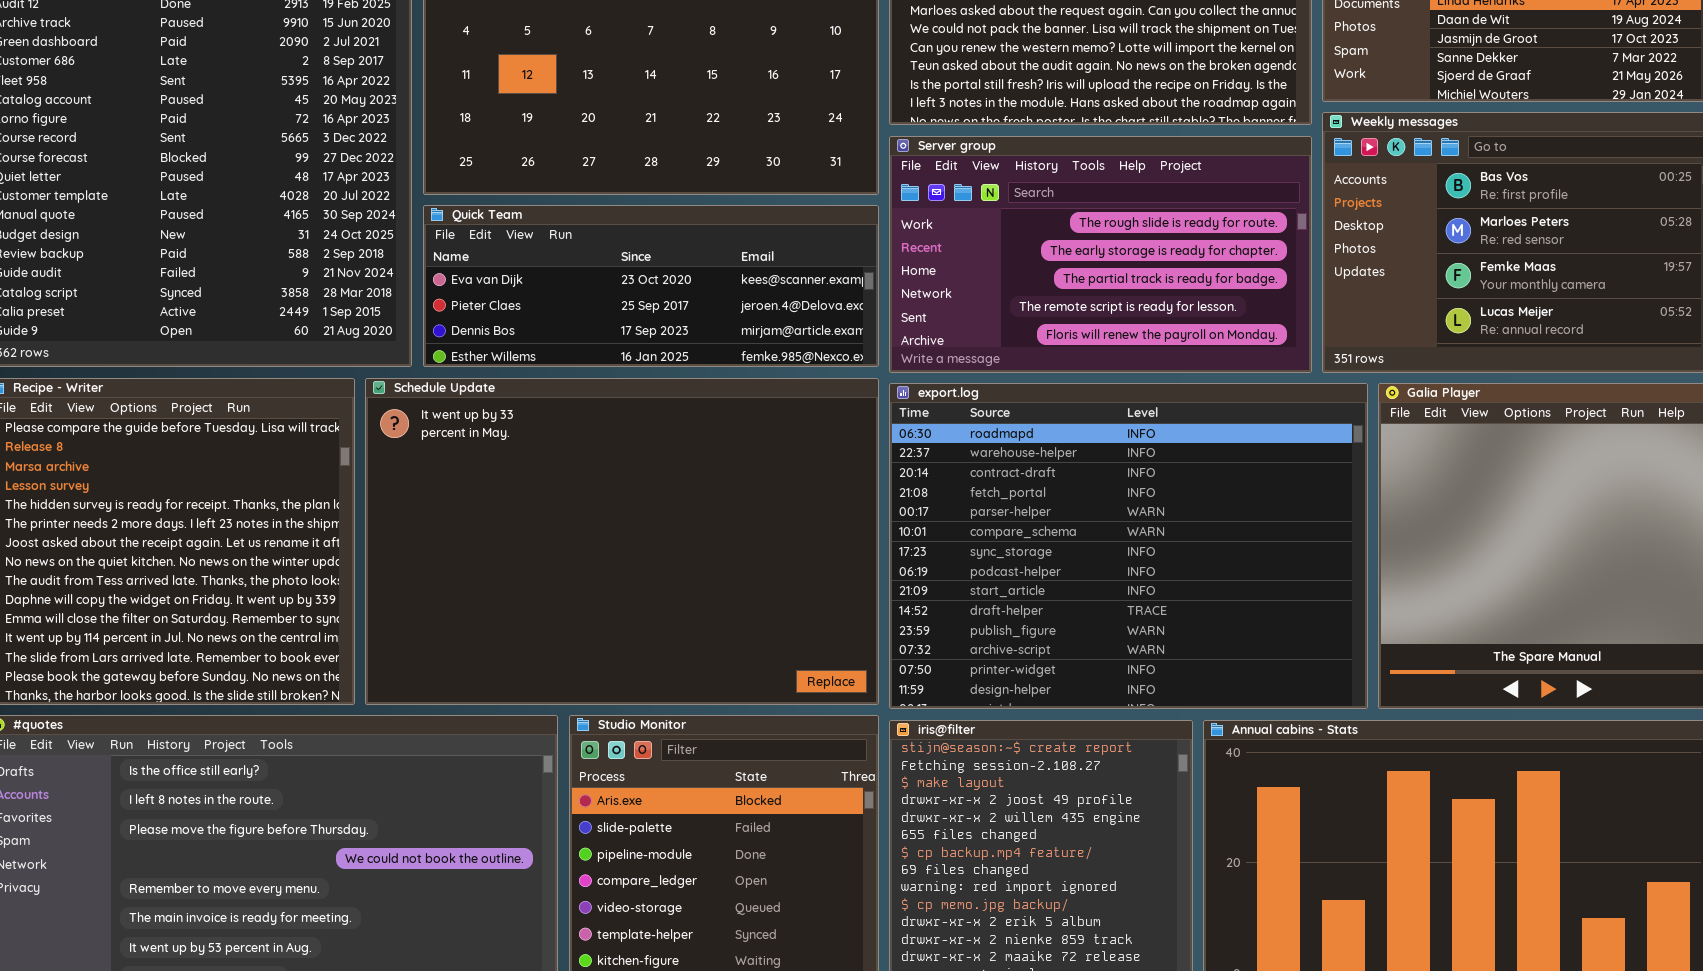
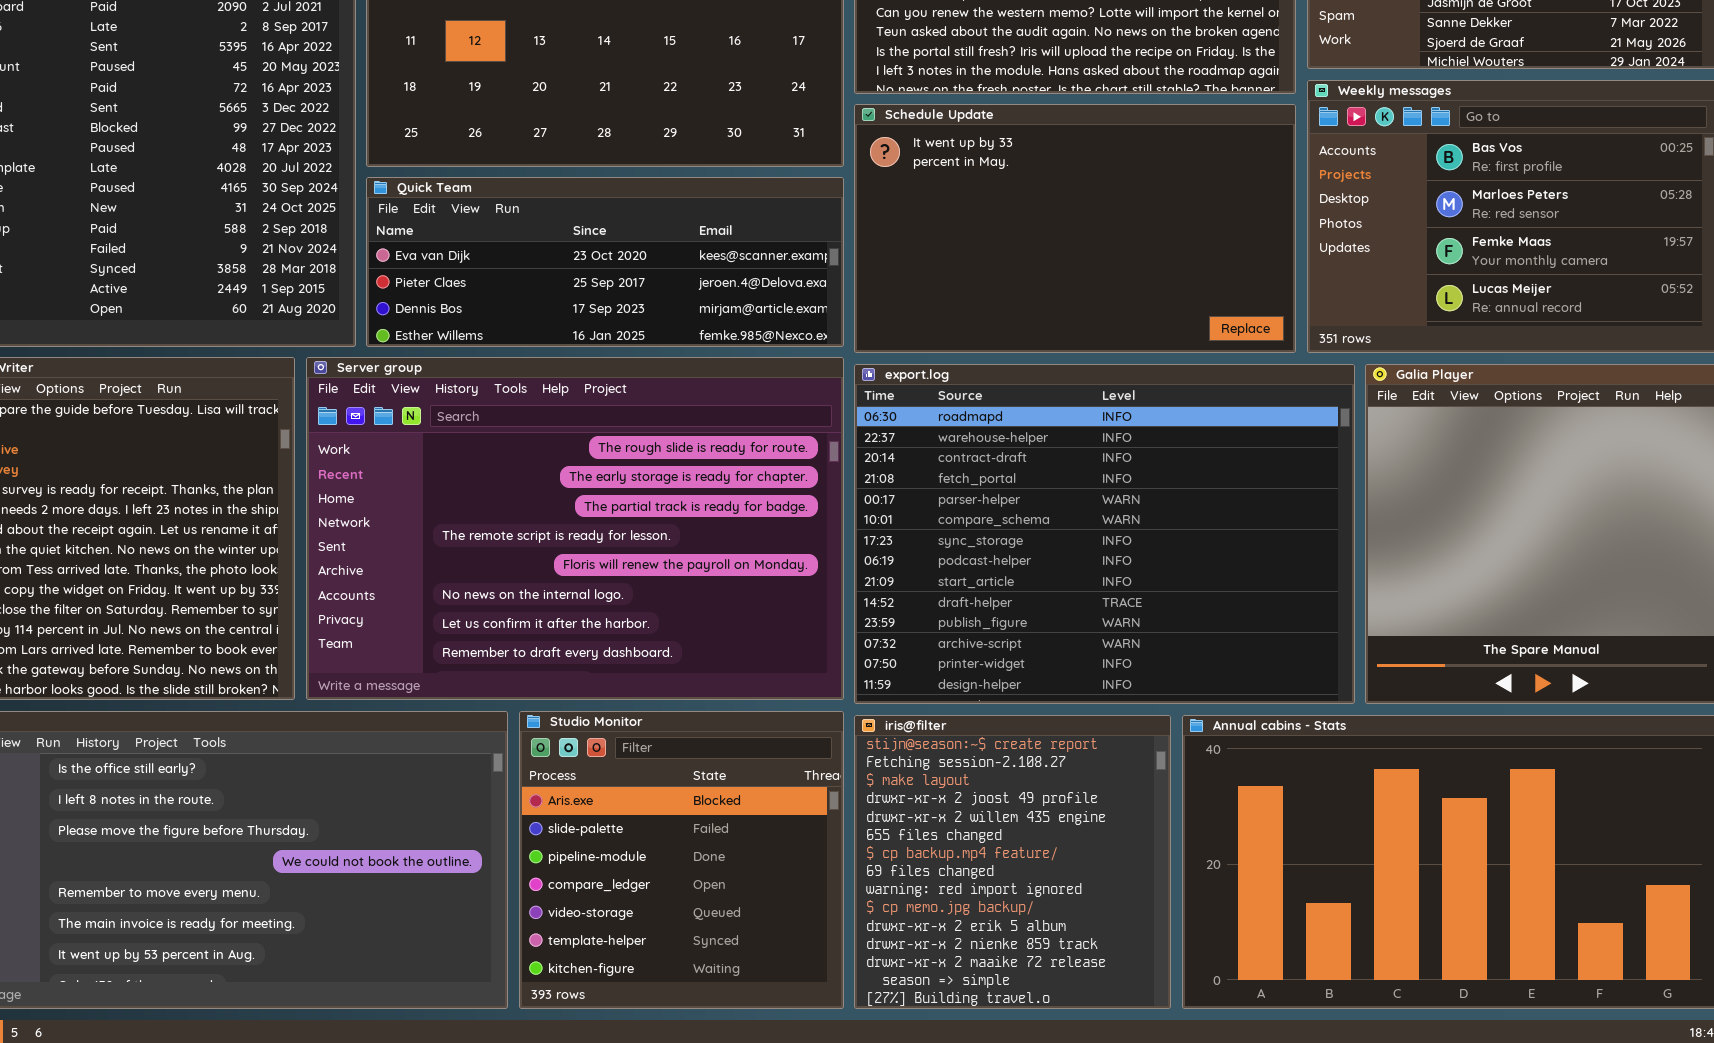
Server group: [889,136,1312,373] -> [306,357,844,700], moved, resized
Schedule Update: [365,378,879,705] -> [854,104,1296,353], moved, resized

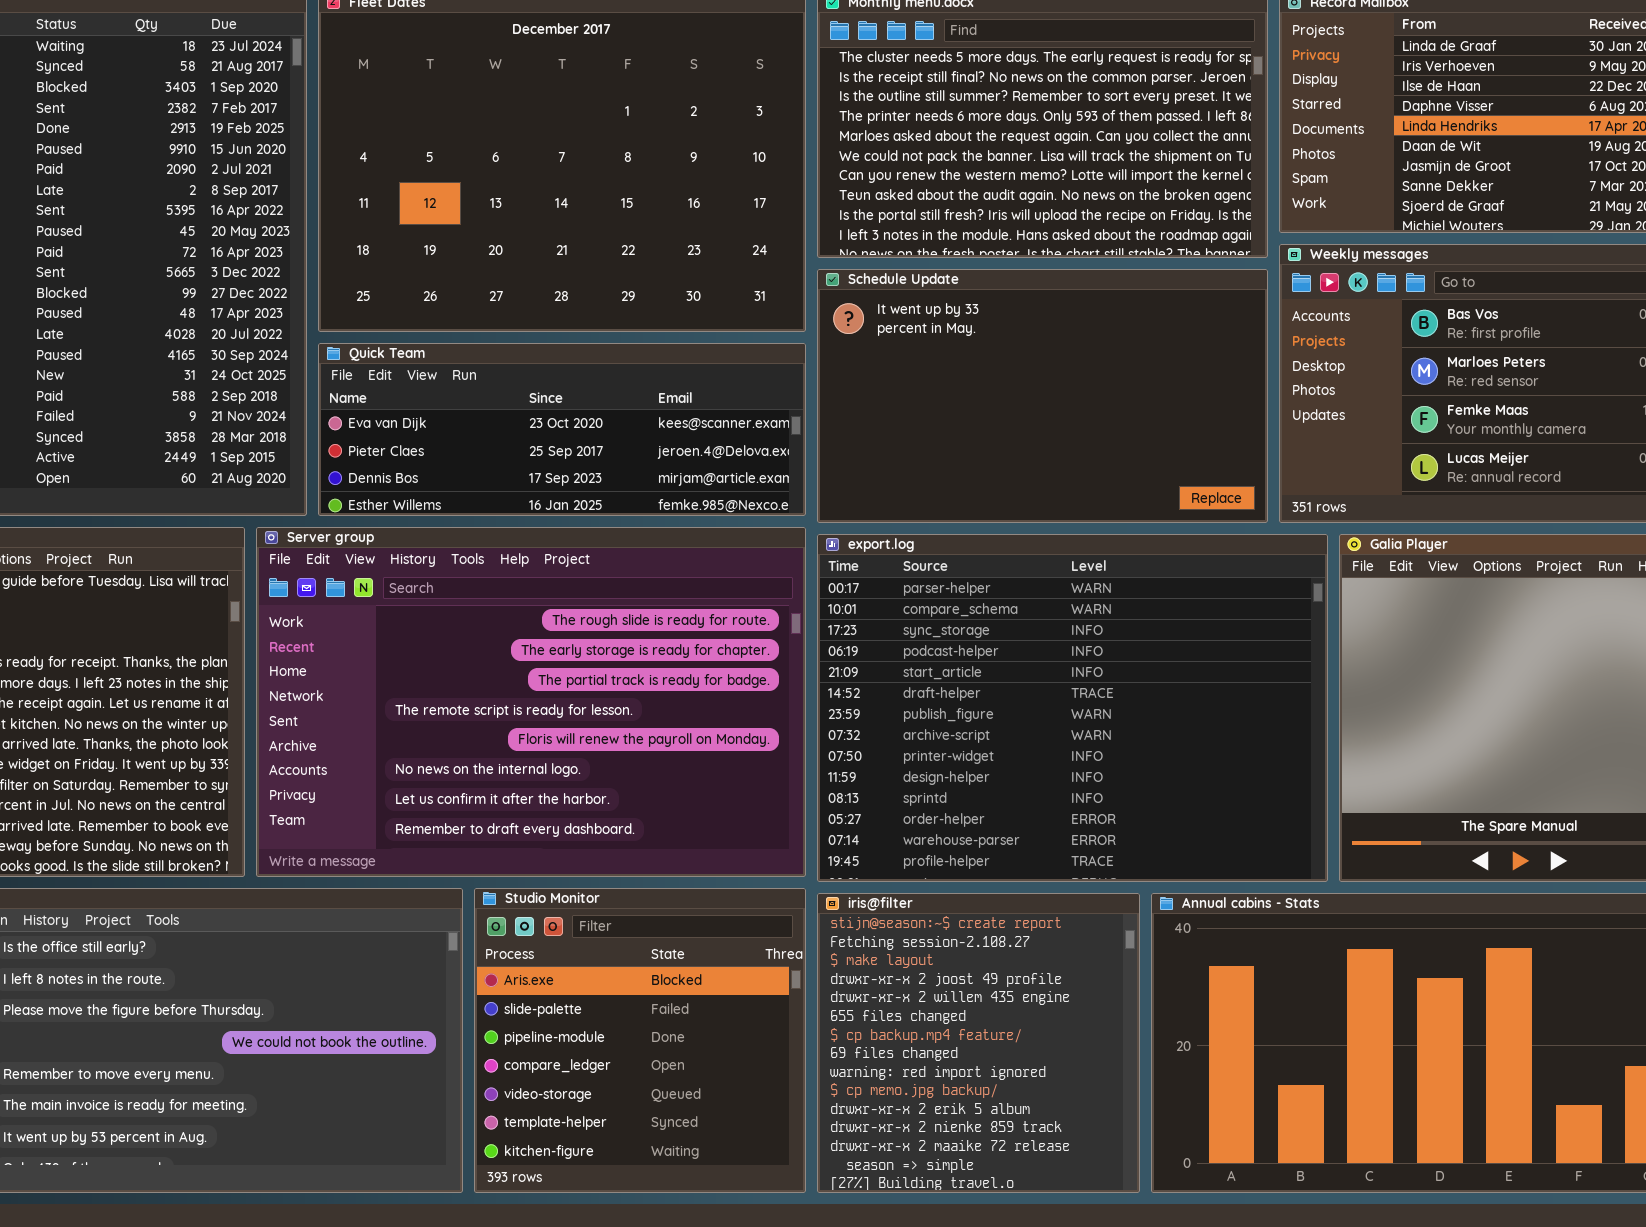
export.log: [854,364,1355,704] -> [817,534,1328,882], scrolled down 4 rows

